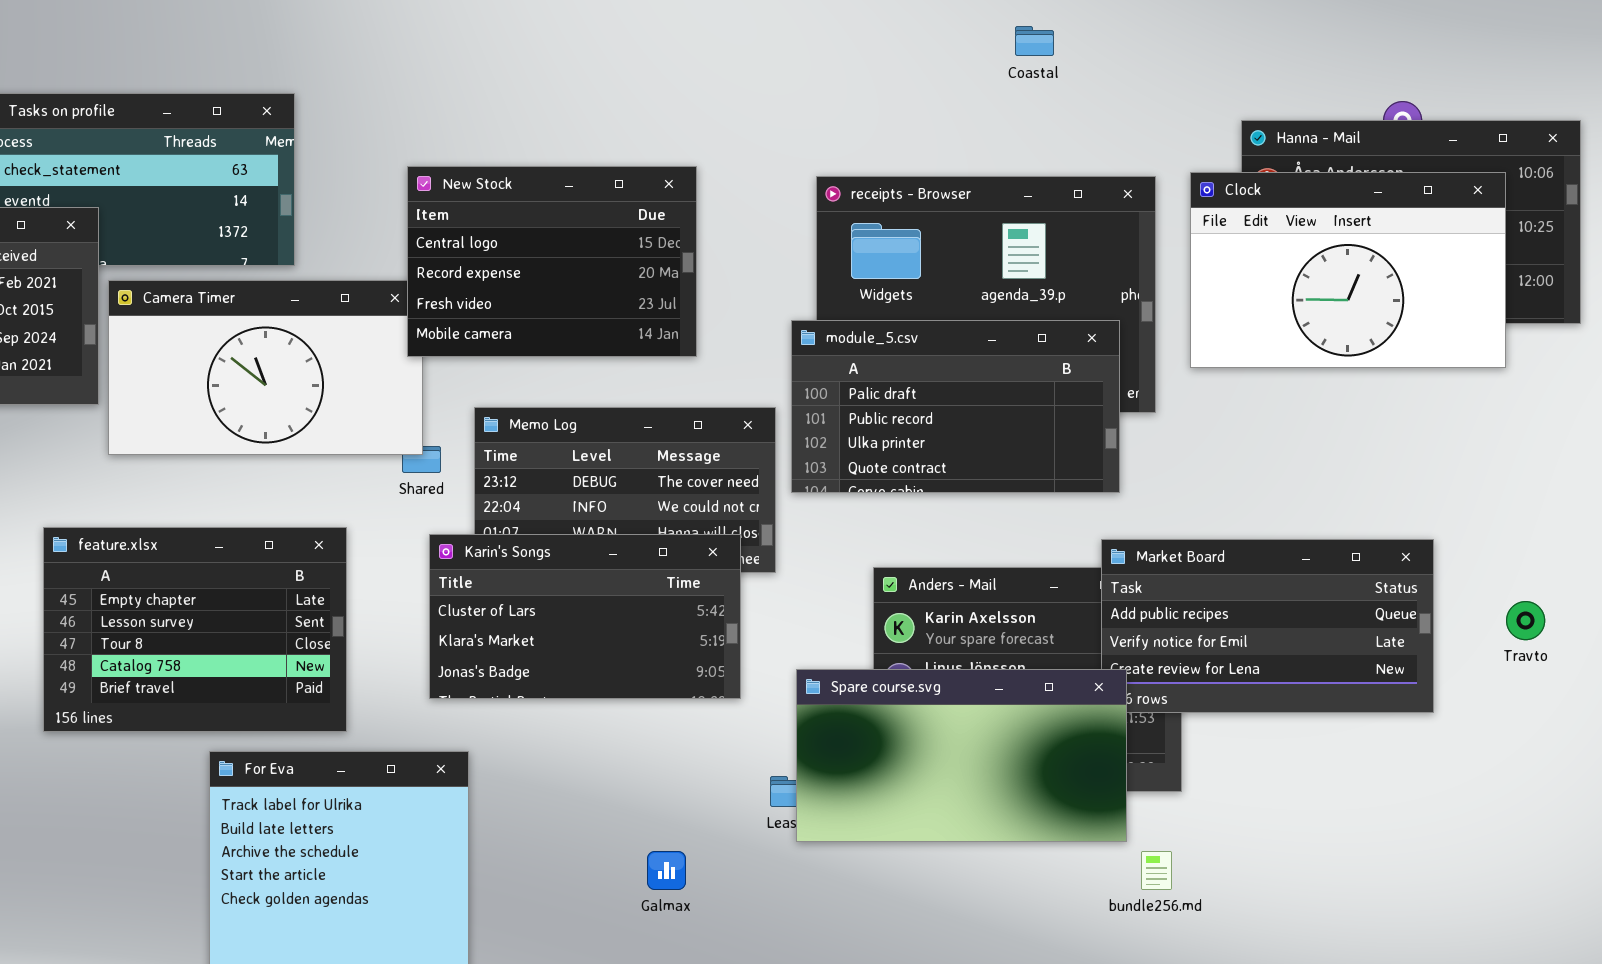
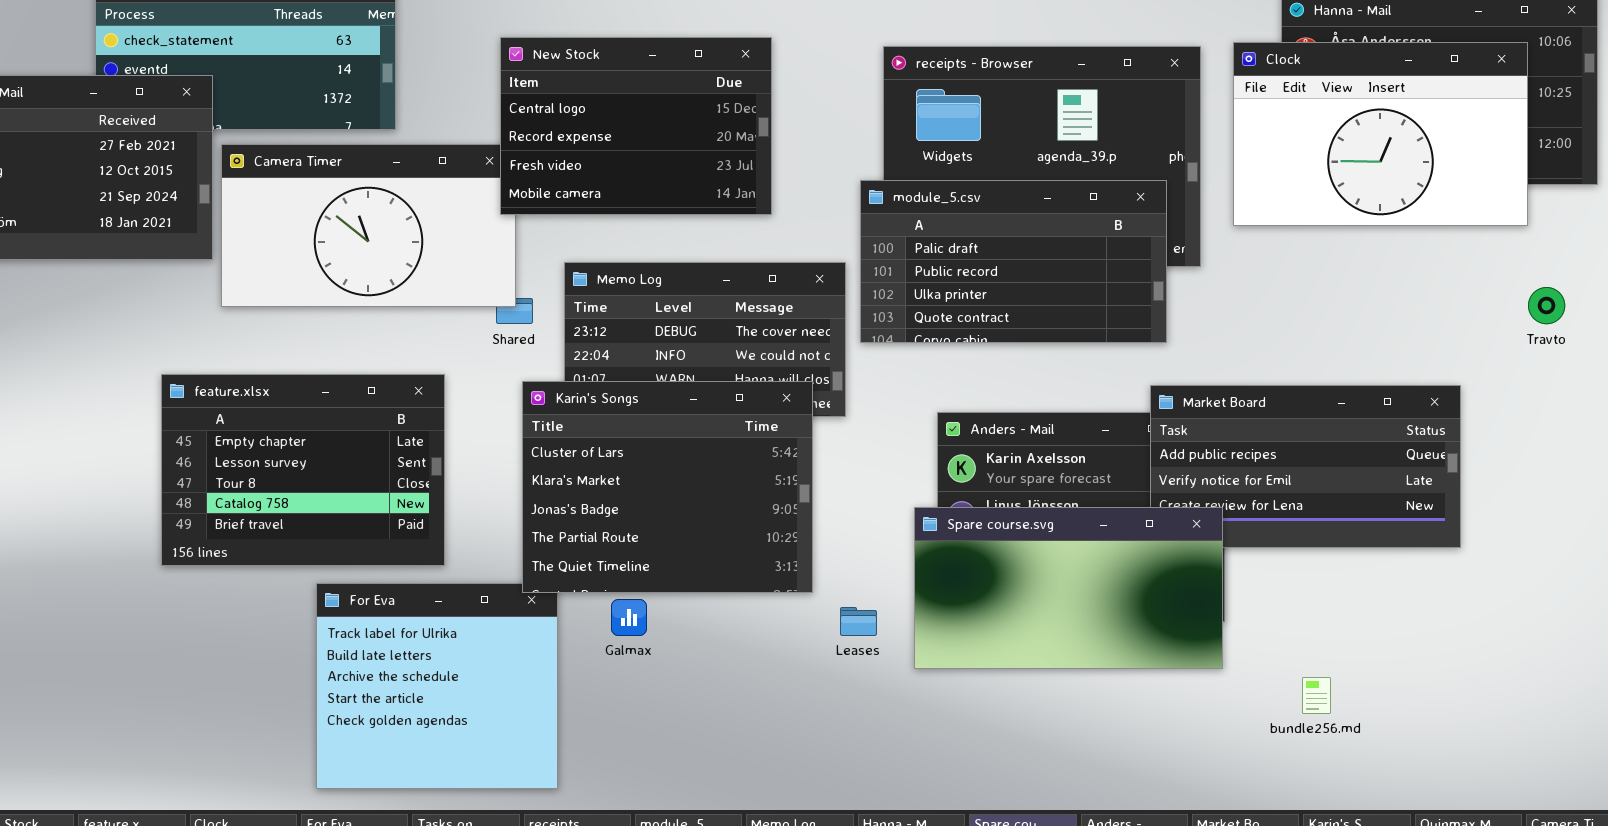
Karin's Songs: [429,534,741,699] -> [522,381,813,593], resized
Travto: [1506,601,1545,640] -> [1528,287,1565,324], moved
Spare course.svg: [796,669,1127,842] -> [914,507,1223,669], moved
Galmax: [647,851,686,890] -> [611,599,647,636], moved
bundle256.md: [1141,851,1172,890] -> [1302,677,1331,714], moved

